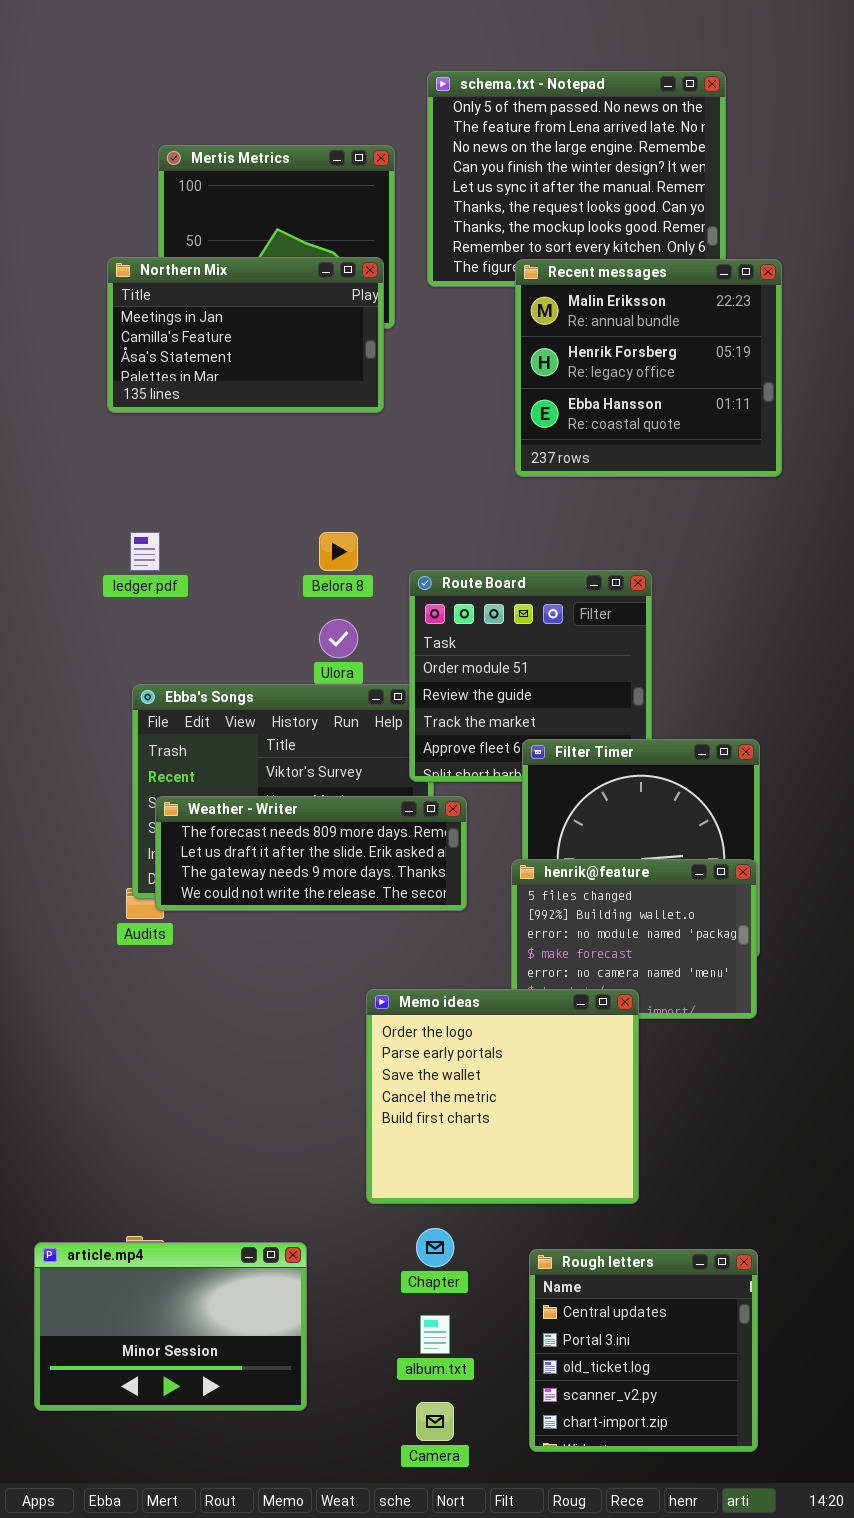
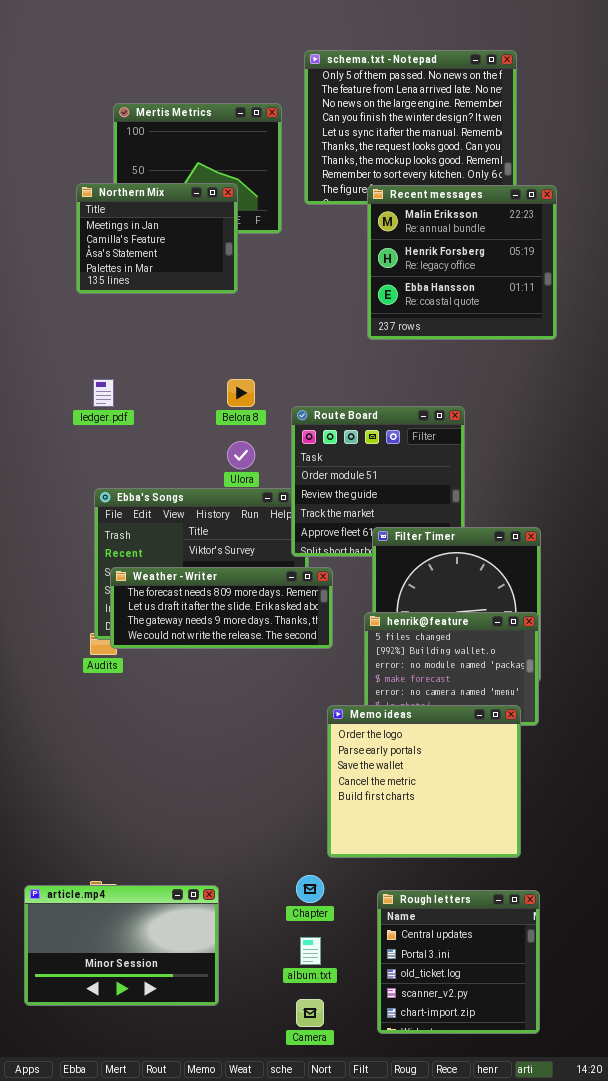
Northern Mix: [107,257,384,413] -> [76,183,238,294], resized
Memo ideas: [366,989,639,1204] -> [327,705,521,858], moved

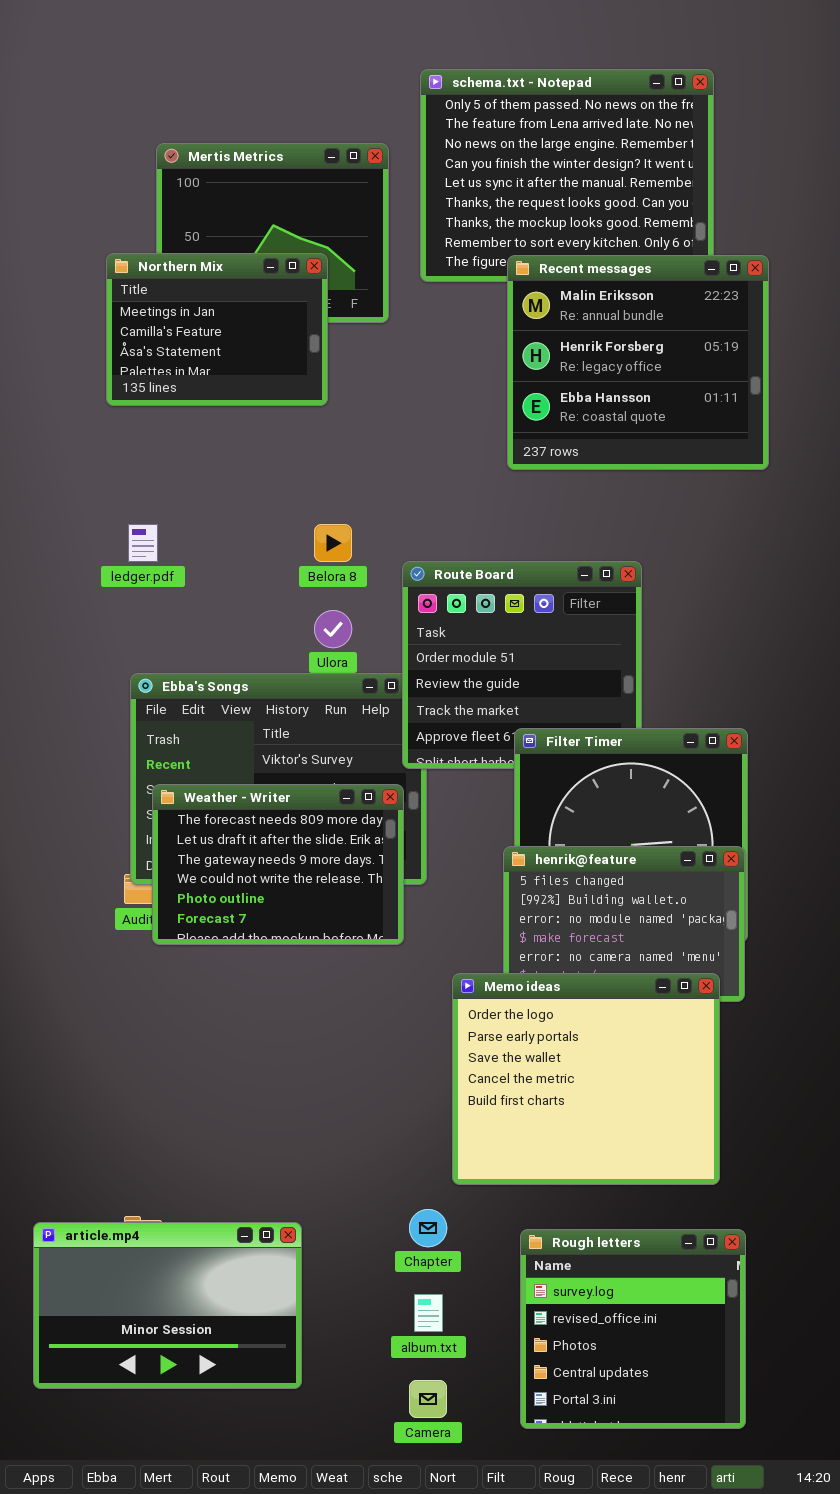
Weather - Writer: [110,567,333,649] -> [152,784,404,945], resized
Rough letters: [377,890,540,1034] -> [520,1229,746,1429], scrolled up 3 rows

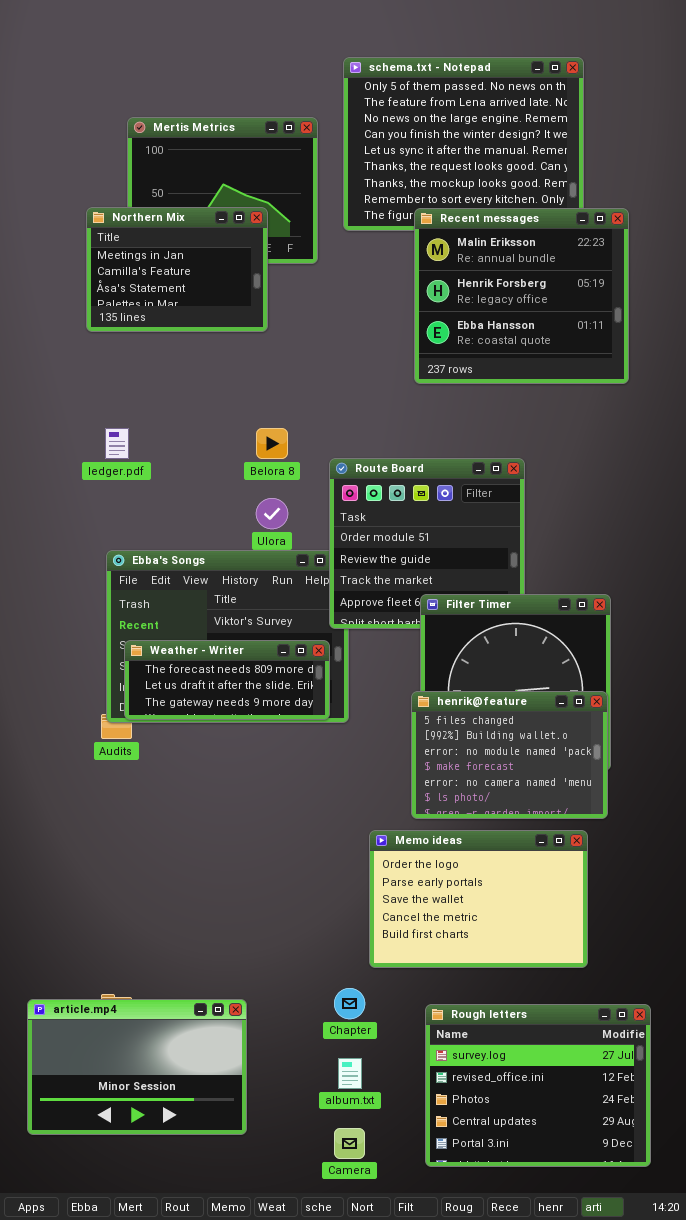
Weather - Writer: [152,784,404,945] -> [124,640,330,720], resized
Memo ideas: [452,973,720,1185] -> [369,830,588,968], resized
Rough letters: [520,1229,746,1429] -> [425,1004,651,1167], resized

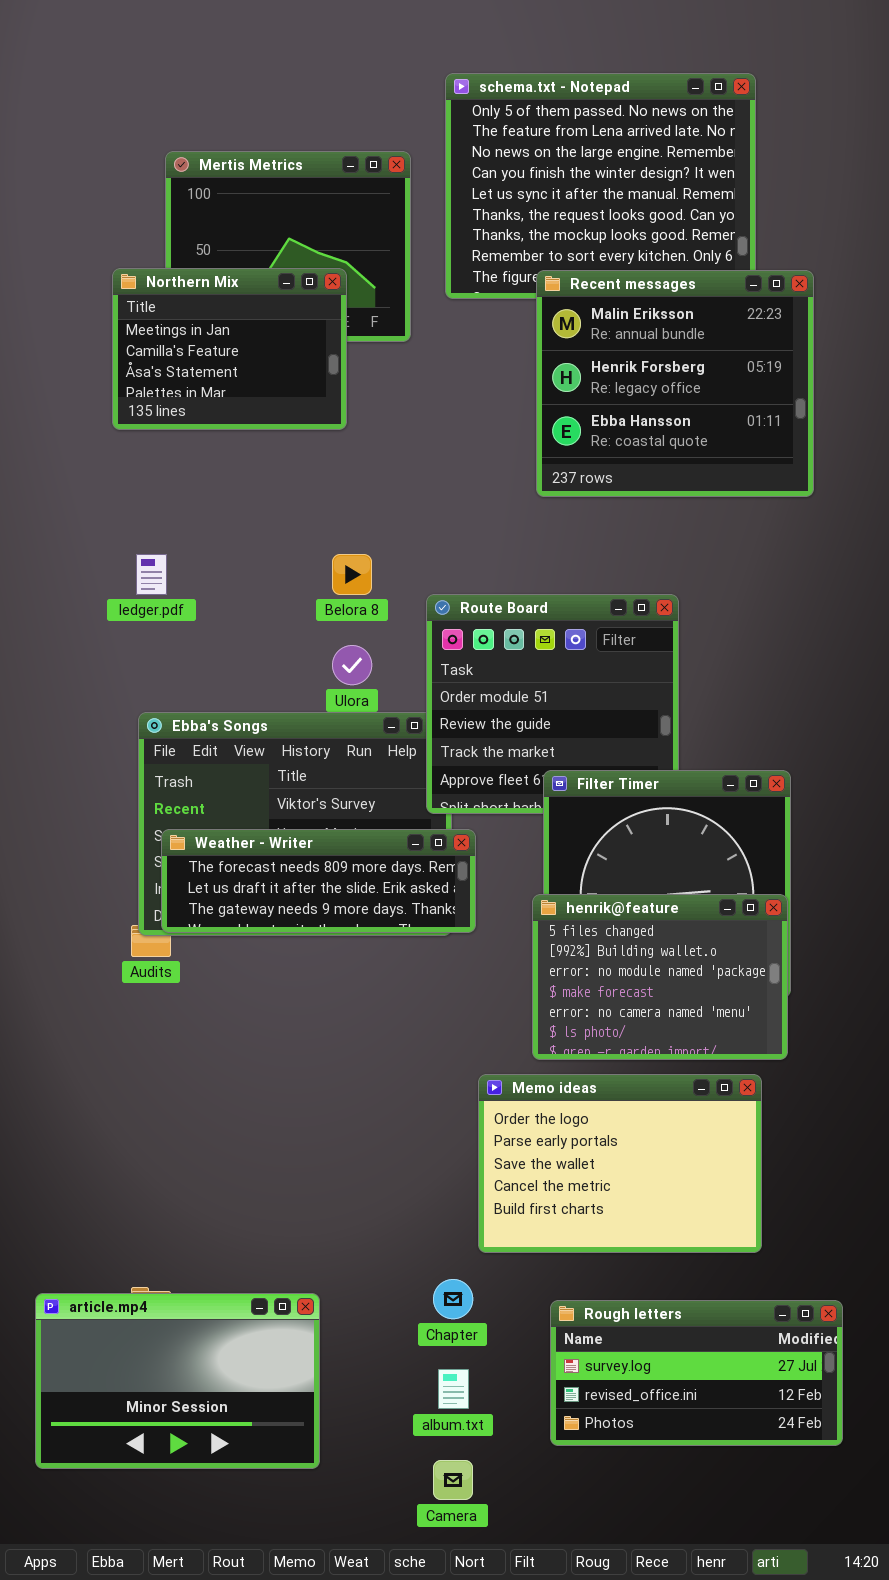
Weather - Writer: [124,640,330,720] -> [161,829,476,933], resized
Rough letters: [425,1004,651,1167] -> [550,1300,843,1446], resized

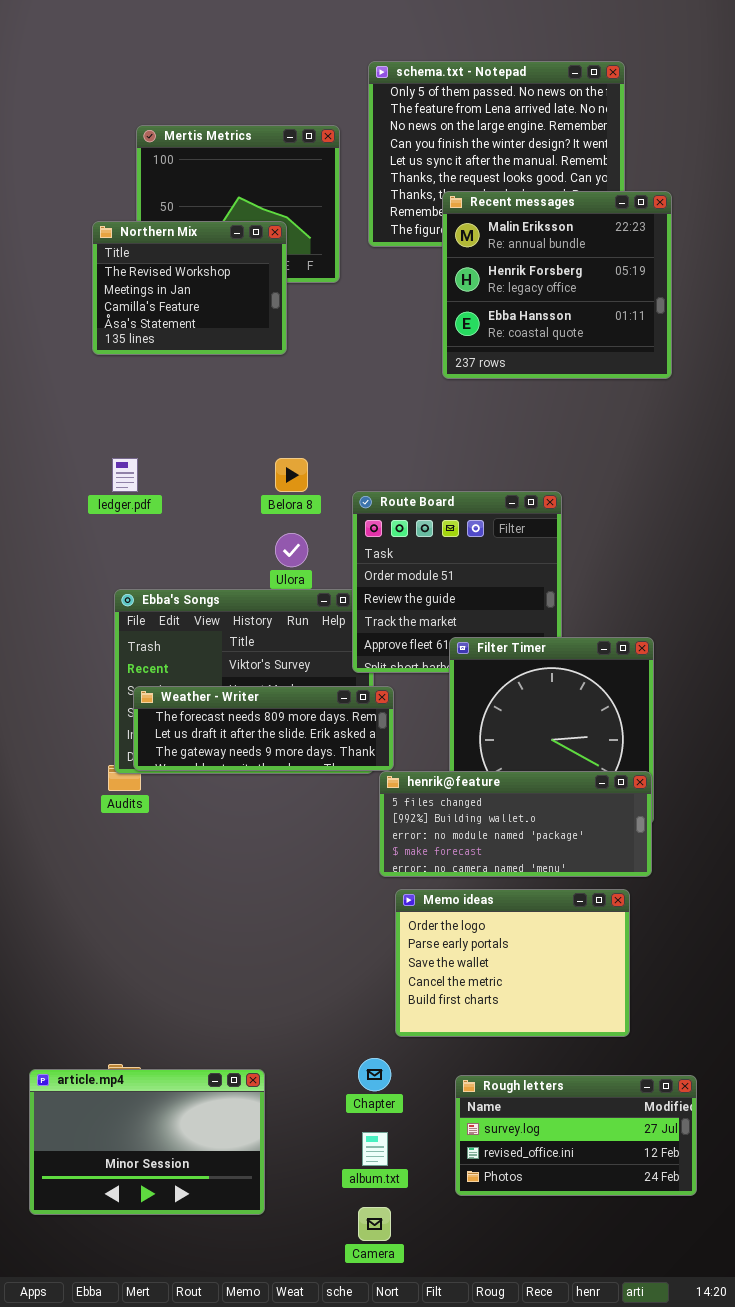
Northern Mix: [112,268,347,430] -> [92,221,287,355], scrolled up 1 row
Recent messages: [536,270,814,497] -> [442,191,672,379], moved
henrik@feature: [532,894,788,1060] -> [379,771,652,877], resized

